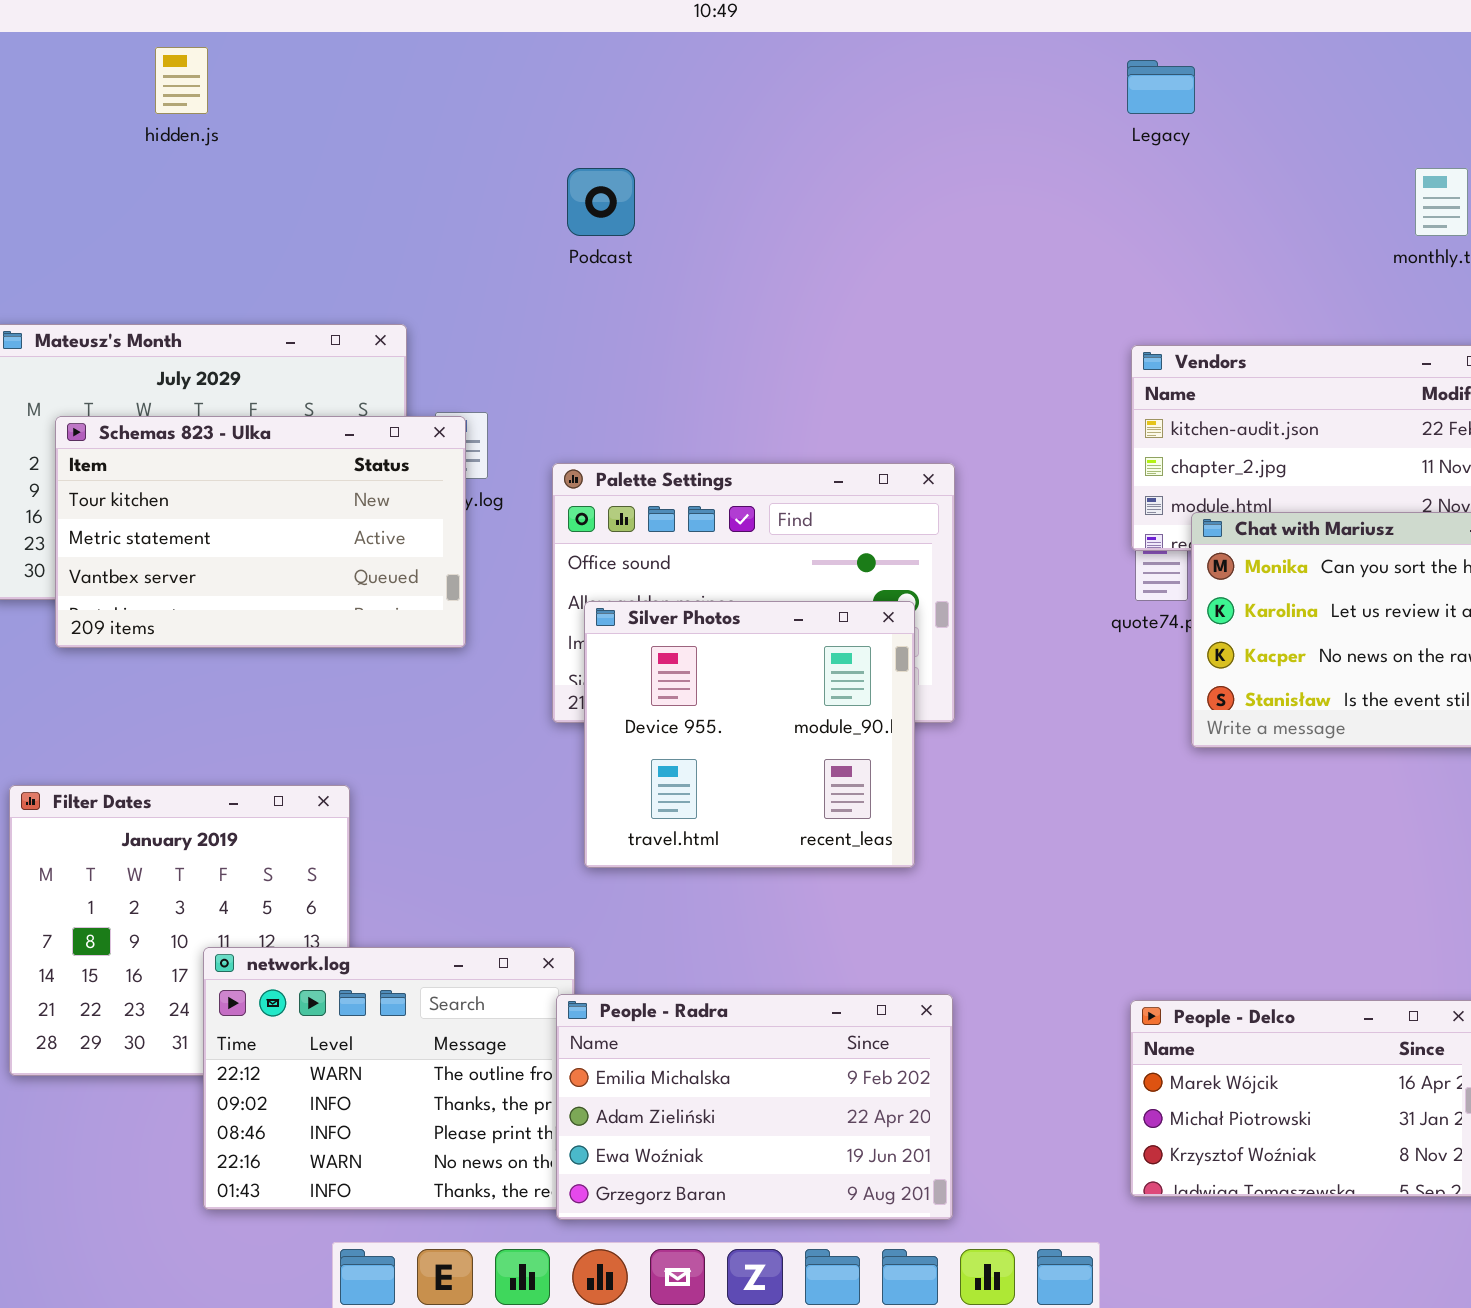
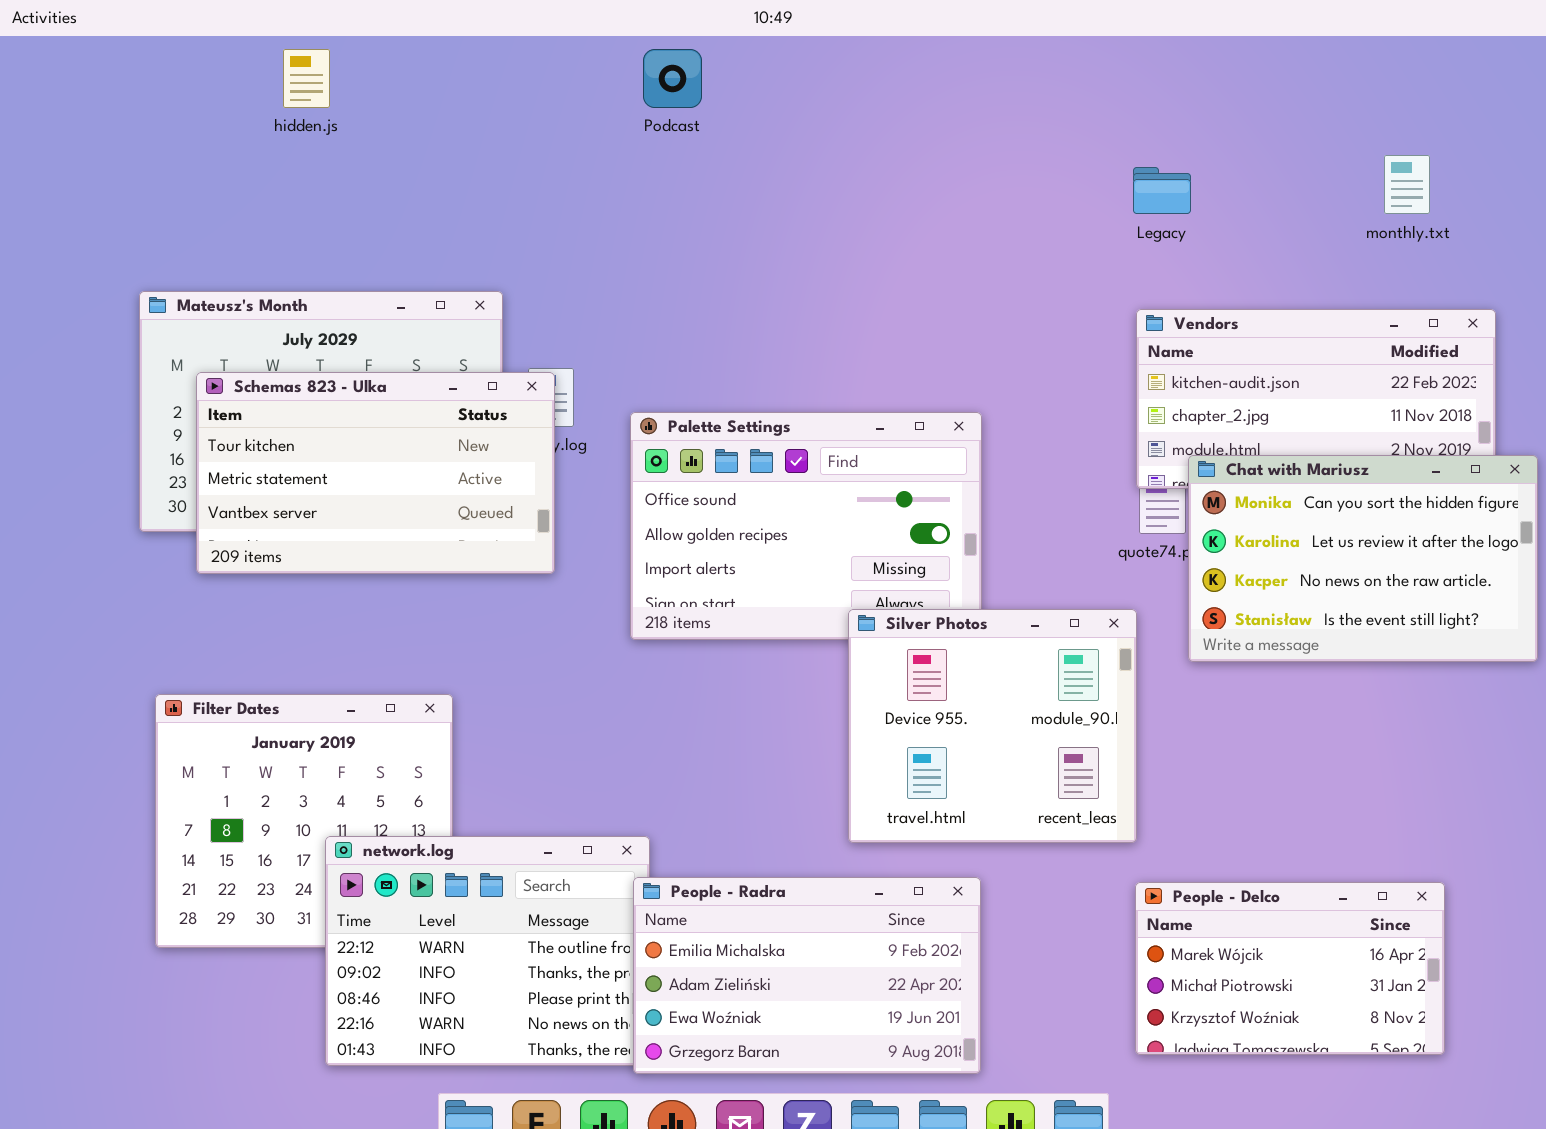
Legacy: [1127,60,1195,114] -> [1133,167,1191,214], moved
Podcast: [567,168,635,236] -> [643,49,702,108], moved
Silver Photos: [584,601,915,868] -> [848,609,1137,843], moved

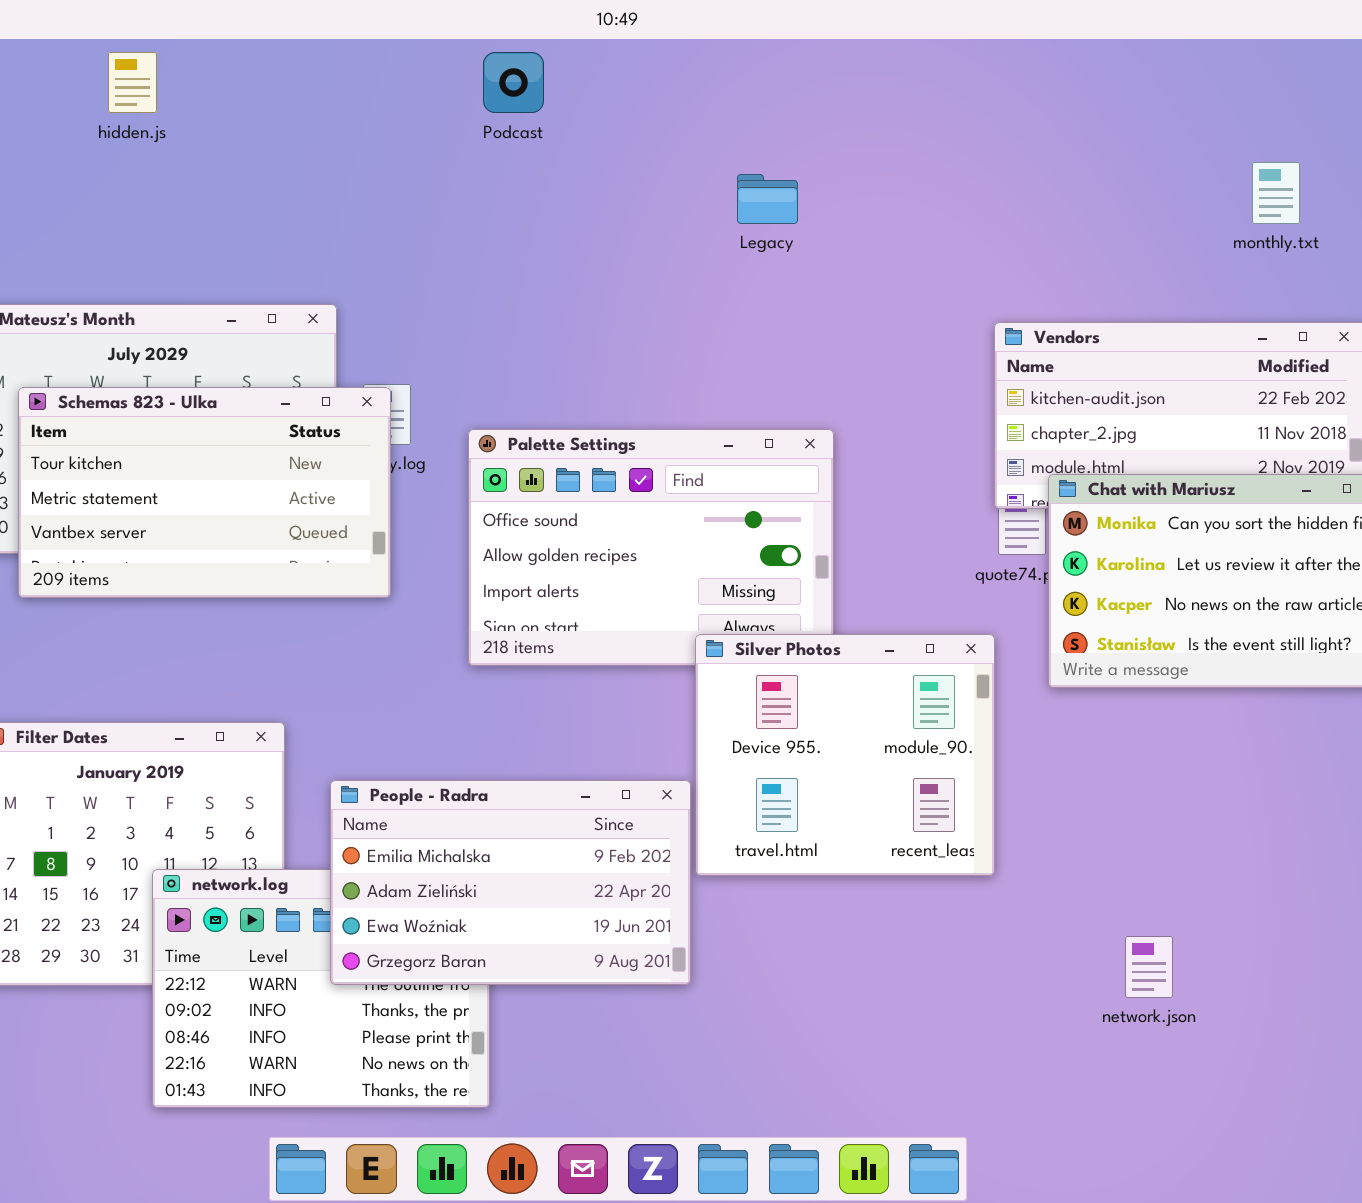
Legacy: [1133,167,1191,214] -> [737,174,798,224], moved
People - Radra: [633,877,981,1074] -> [330,780,691,985], moved
People - Delco: [1135,882,1445,1055] -> none, closed

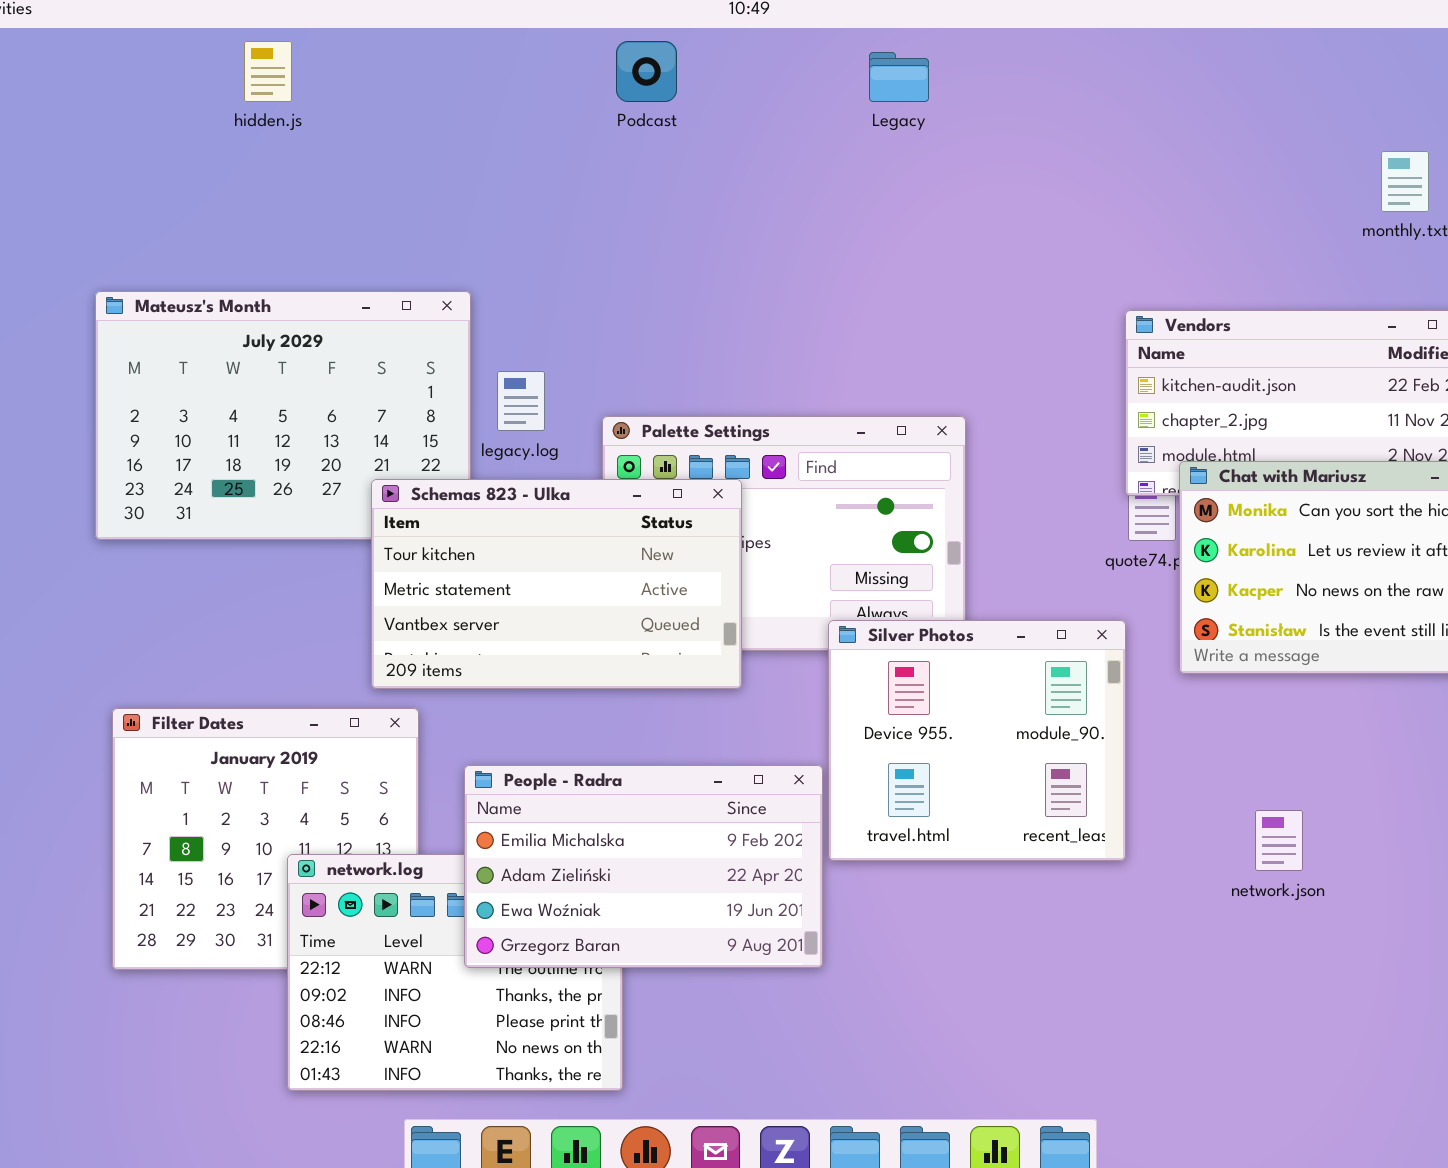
Legacy: [737,174,798,224] -> [869,52,929,102], moved
Schemas 823 - Ulka: [18,387,391,598] -> [371,479,742,689], moved
network.json: [1125,936,1173,998] -> [1255,810,1303,871], moved

